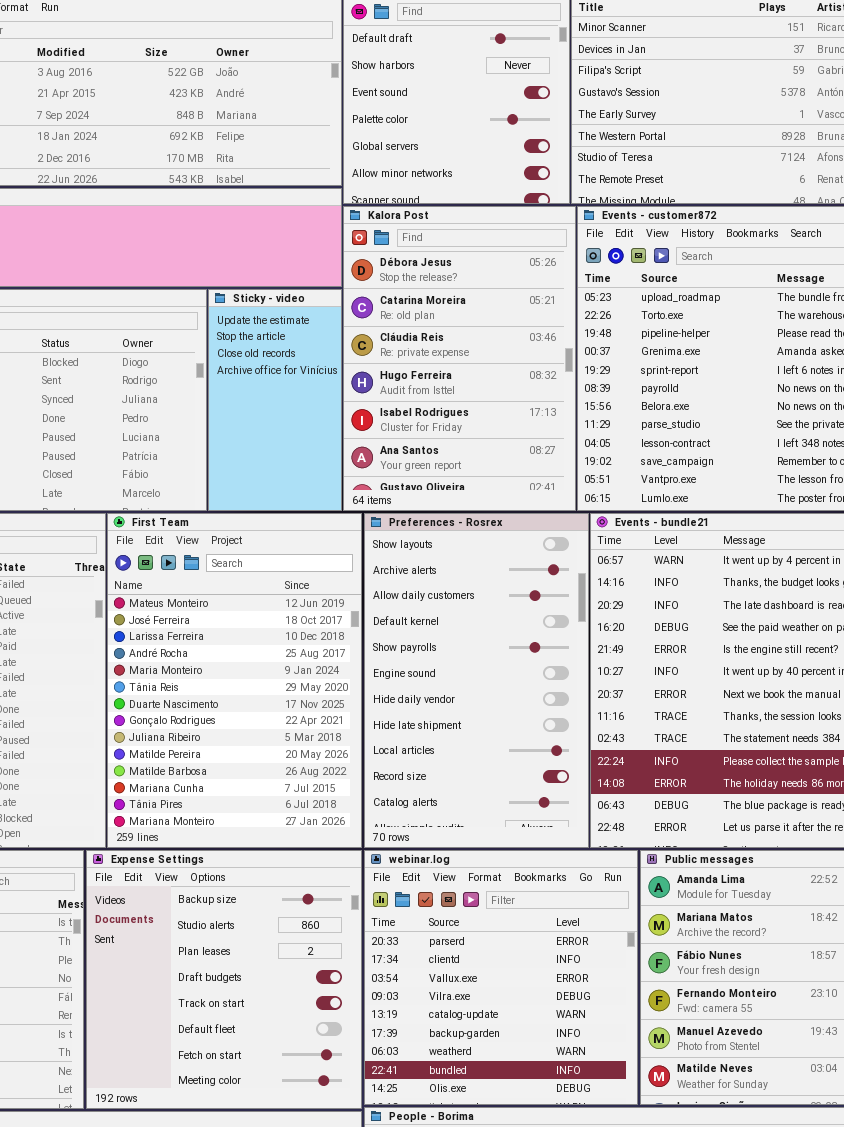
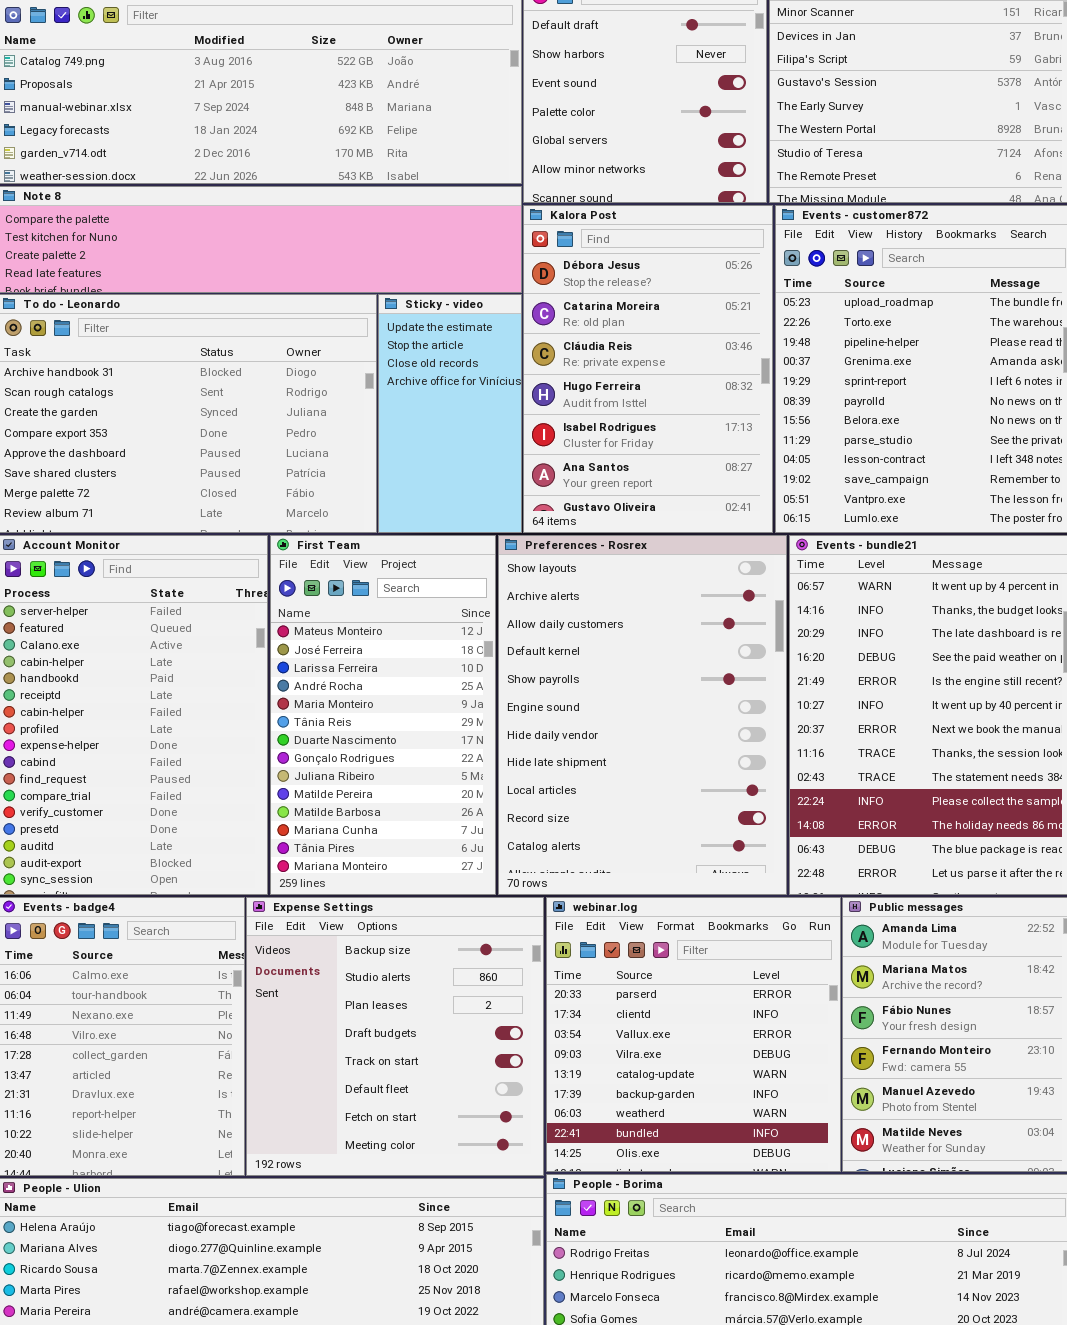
First Team: [107,513,362,848] -> [270,535,496,895], resized
Preferences - Rosrex: [364,513,589,848] -> [498,535,787,895], resized

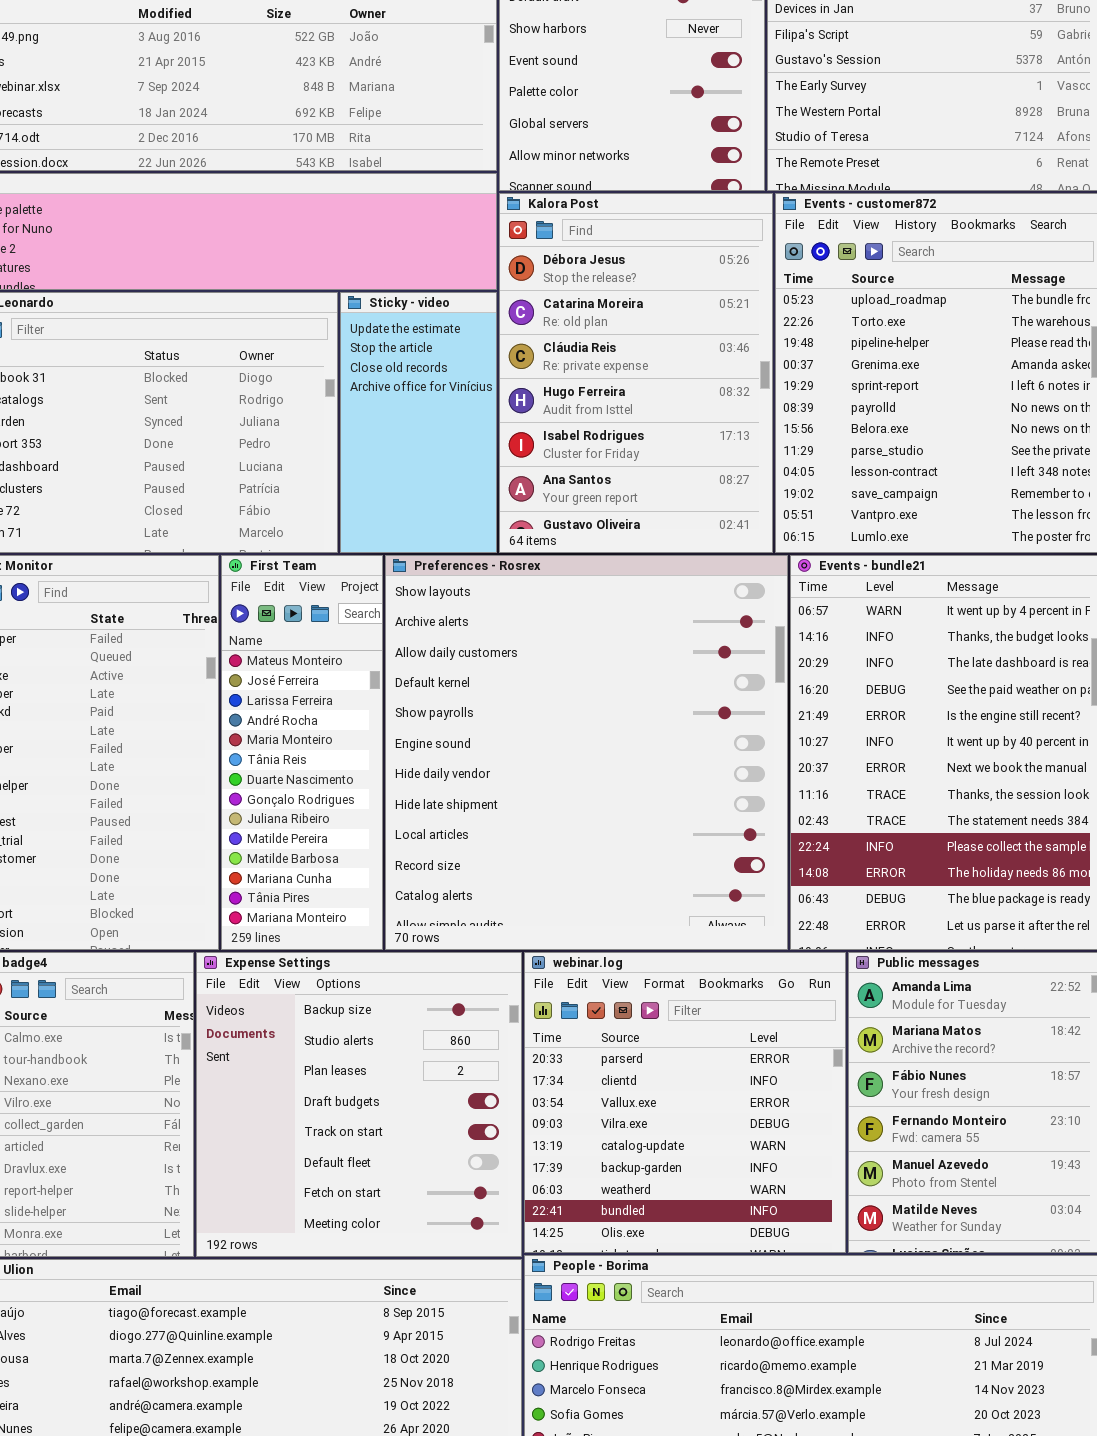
First Team: [270,535,496,895] -> [221,555,383,950], resized
Preferences - Rosrex: [498,535,787,895] -> [385,555,788,950], resized

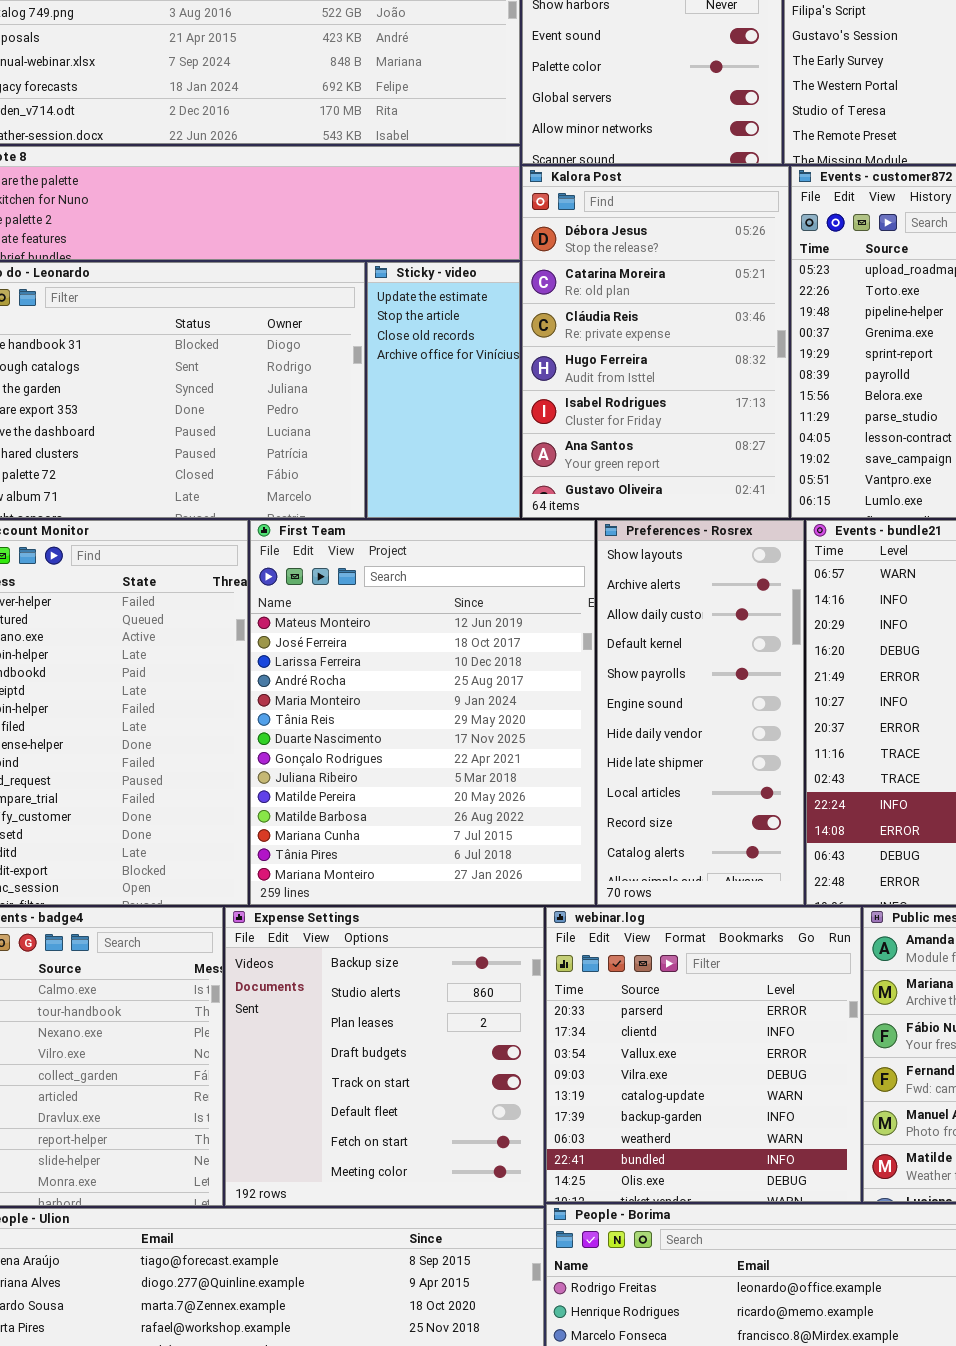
First Team: [221,555,383,950] -> [250,520,595,905], resized
Preferences - Rosrex: [385,555,788,950] -> [597,520,804,905], resized

